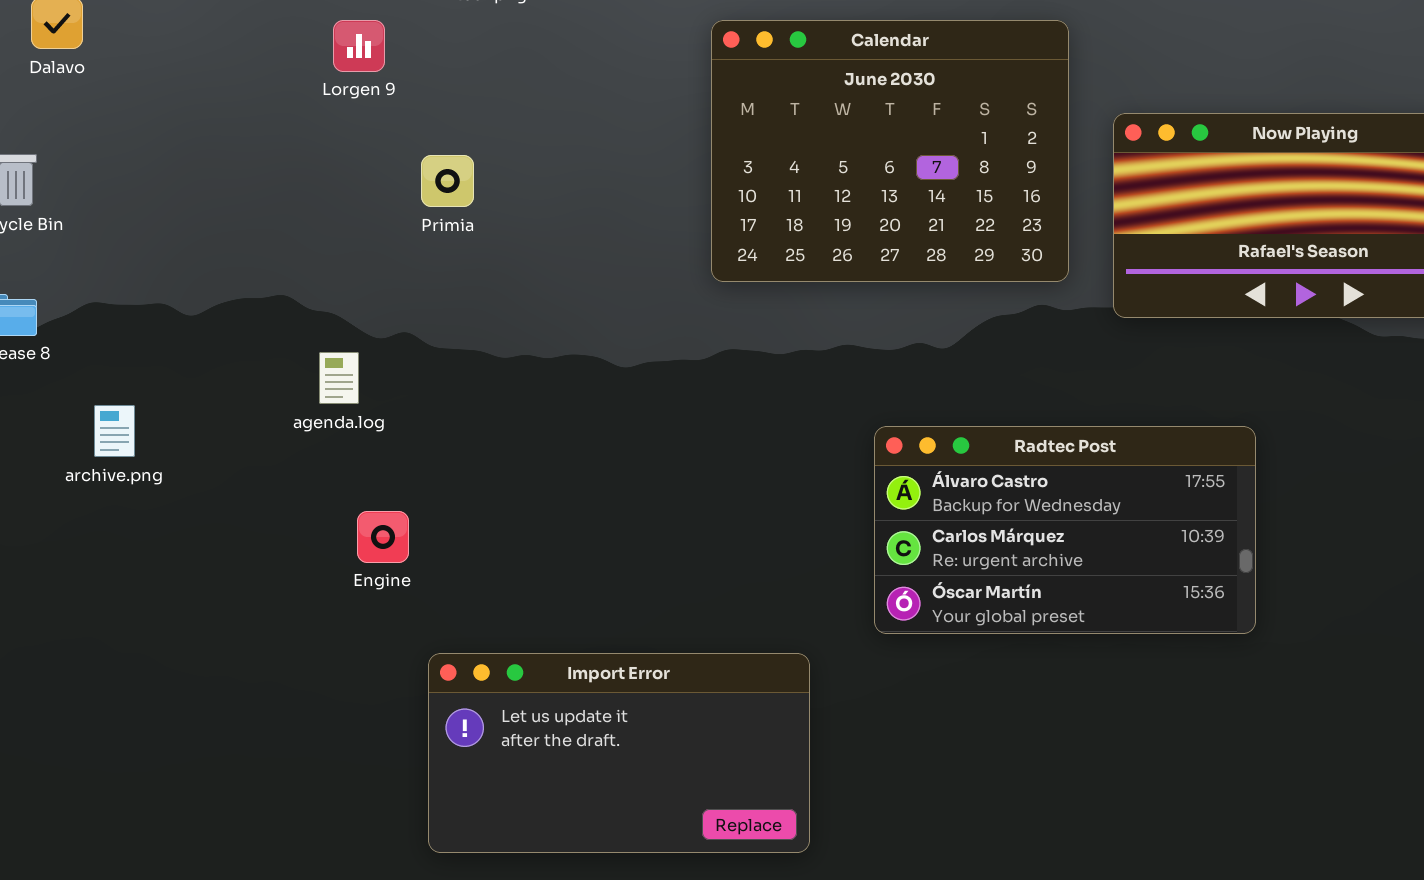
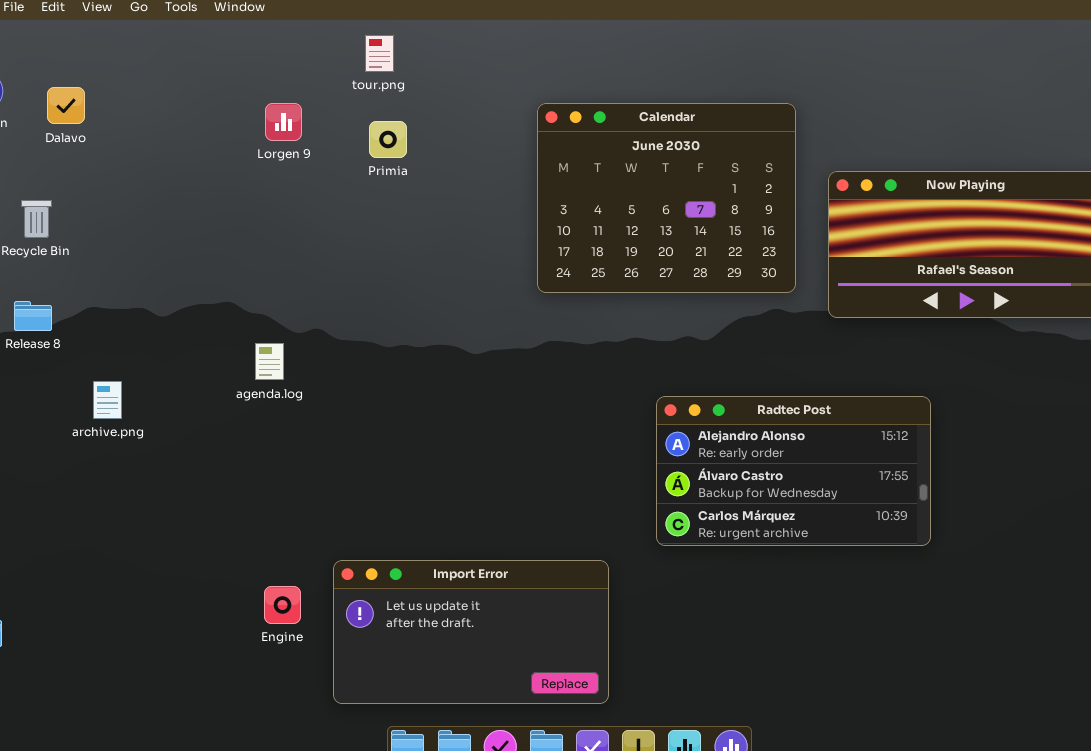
Primia: [421,155,474,207] -> [369,121,407,158], moved
Radtec Post: [874,426,1256,634] -> [656,396,931,546], scrolled up 1 row
Engine: [357,511,409,563] -> [264,586,301,624], moved

